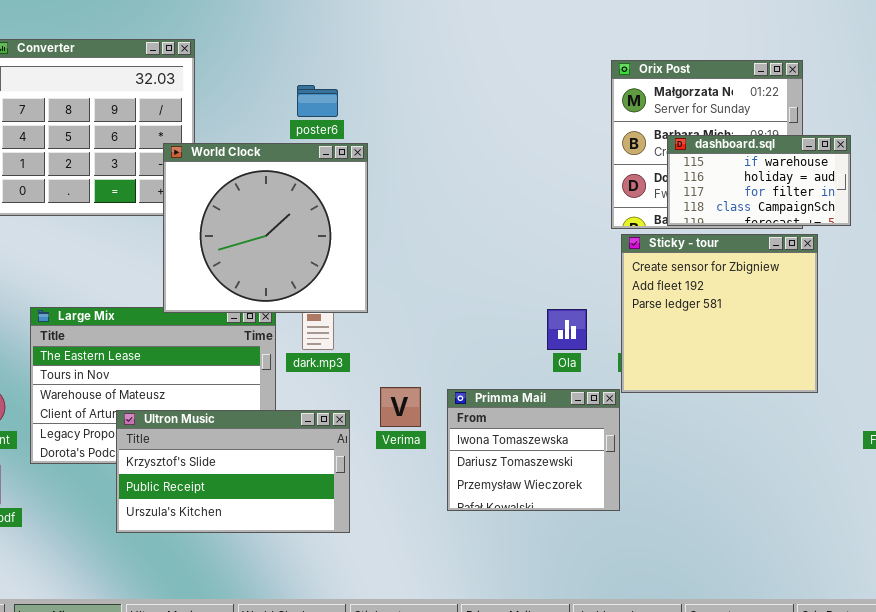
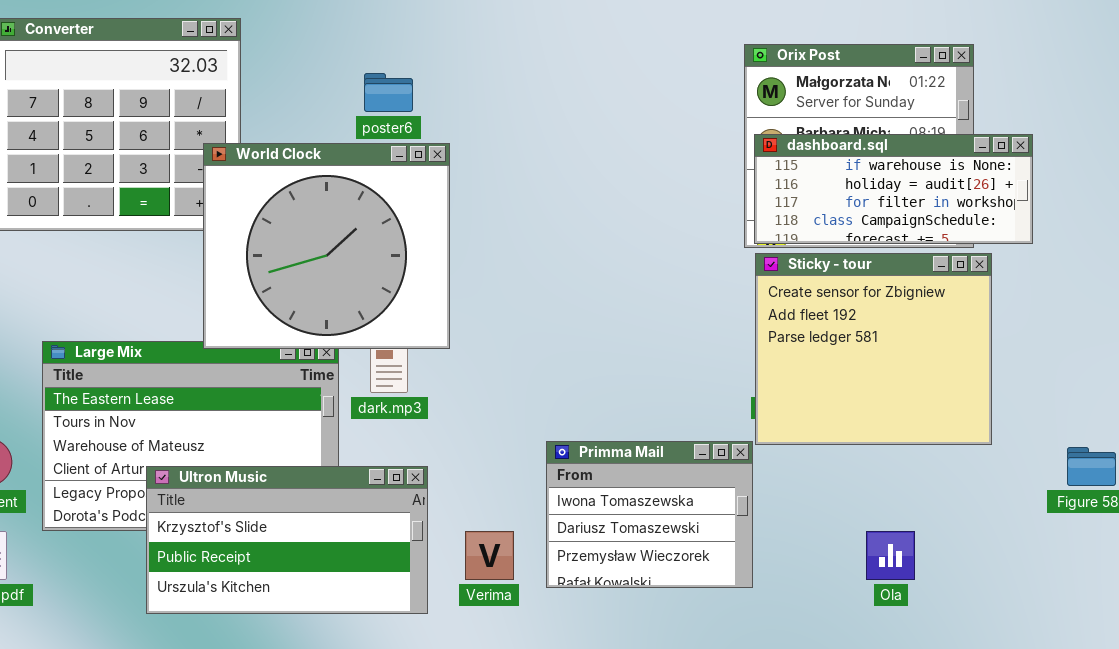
dashboard.sql: [667,135,851,226] -> [754,134,1033,244], resized
Ola: [547,309,587,350] -> [866,531,915,580], moved
Verima: [380,387,421,427] -> [465,531,514,580], moved

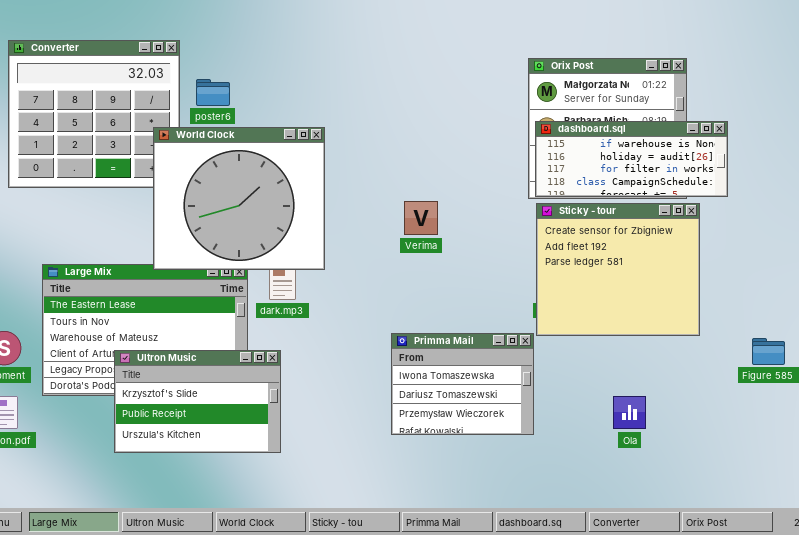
poster6: [364,73,413,112] -> [196,79,230,106], moved
Ultron Music: [146,466,428,614] -> [114,350,281,453], resized
Verima: [465,531,514,580] -> [404,201,438,235], moved

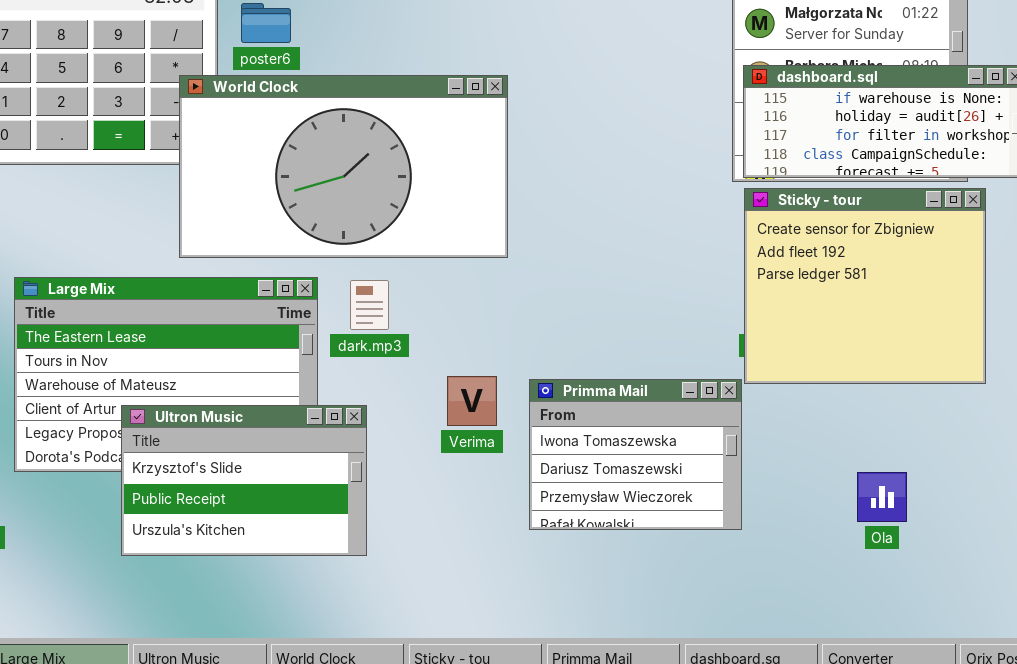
World Clock: [153,127,325,270] -> [179,75,508,258], resized
Verima: [404,201,438,235] -> [447,376,497,426], moved

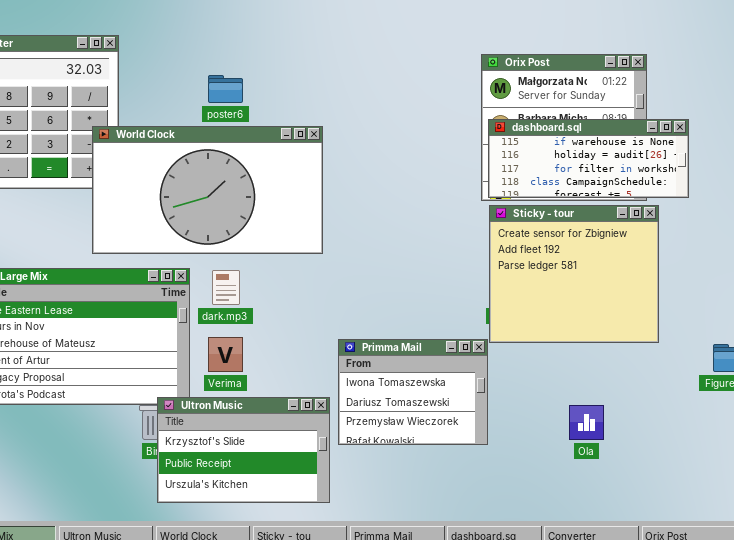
poster6: [241,3,291,43] -> [208,75,243,103], moved
Verima: [447,376,497,426] -> [208,337,243,372], moved
Ultron Music: [121,405,367,556] -> [157,397,330,503], moved

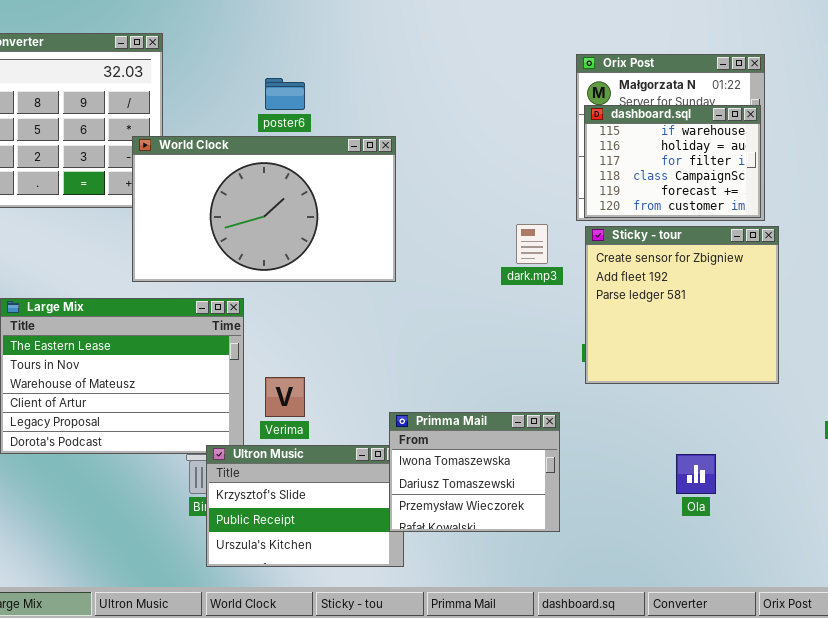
dashboard.sql: [488,119,689,198] -> [584,105,761,218], resized
dark.mp3: [212,270,240,305] -> [516,224,548,264], moved
Primma Mail: [338,339,488,445] -> [389,412,560,532], moved

